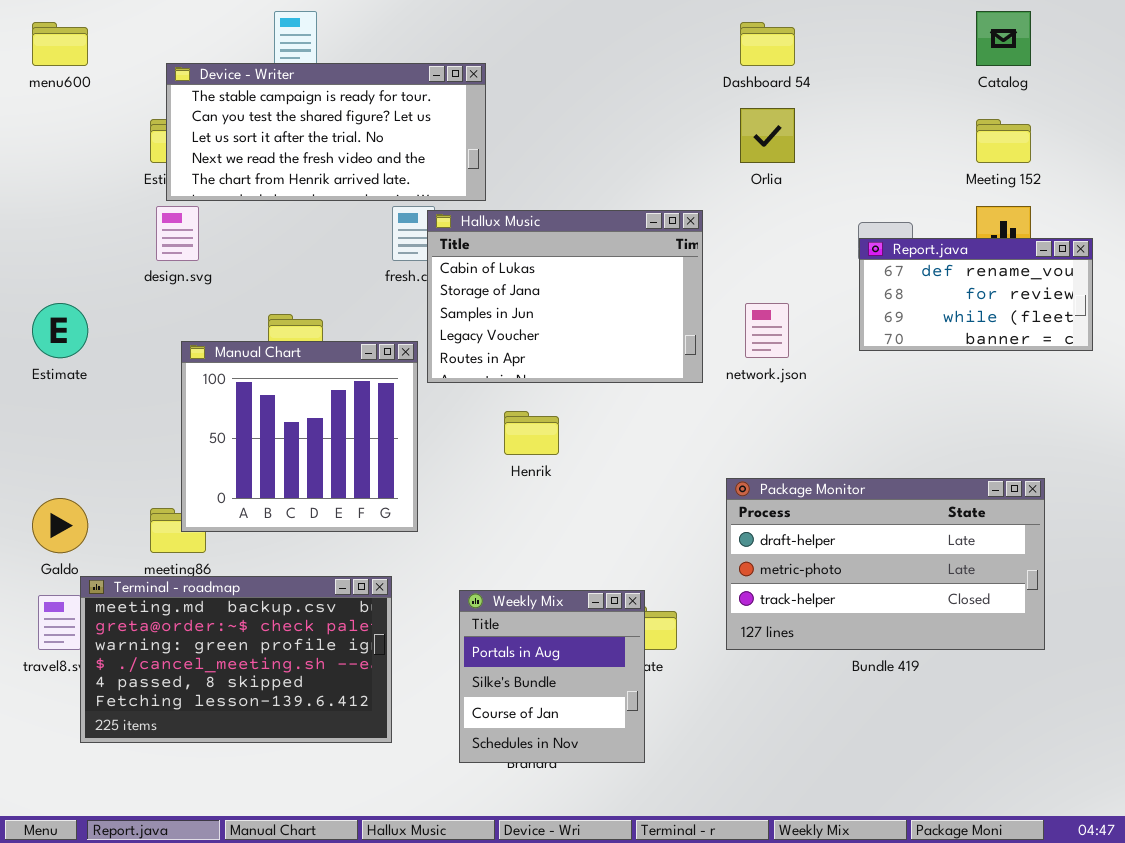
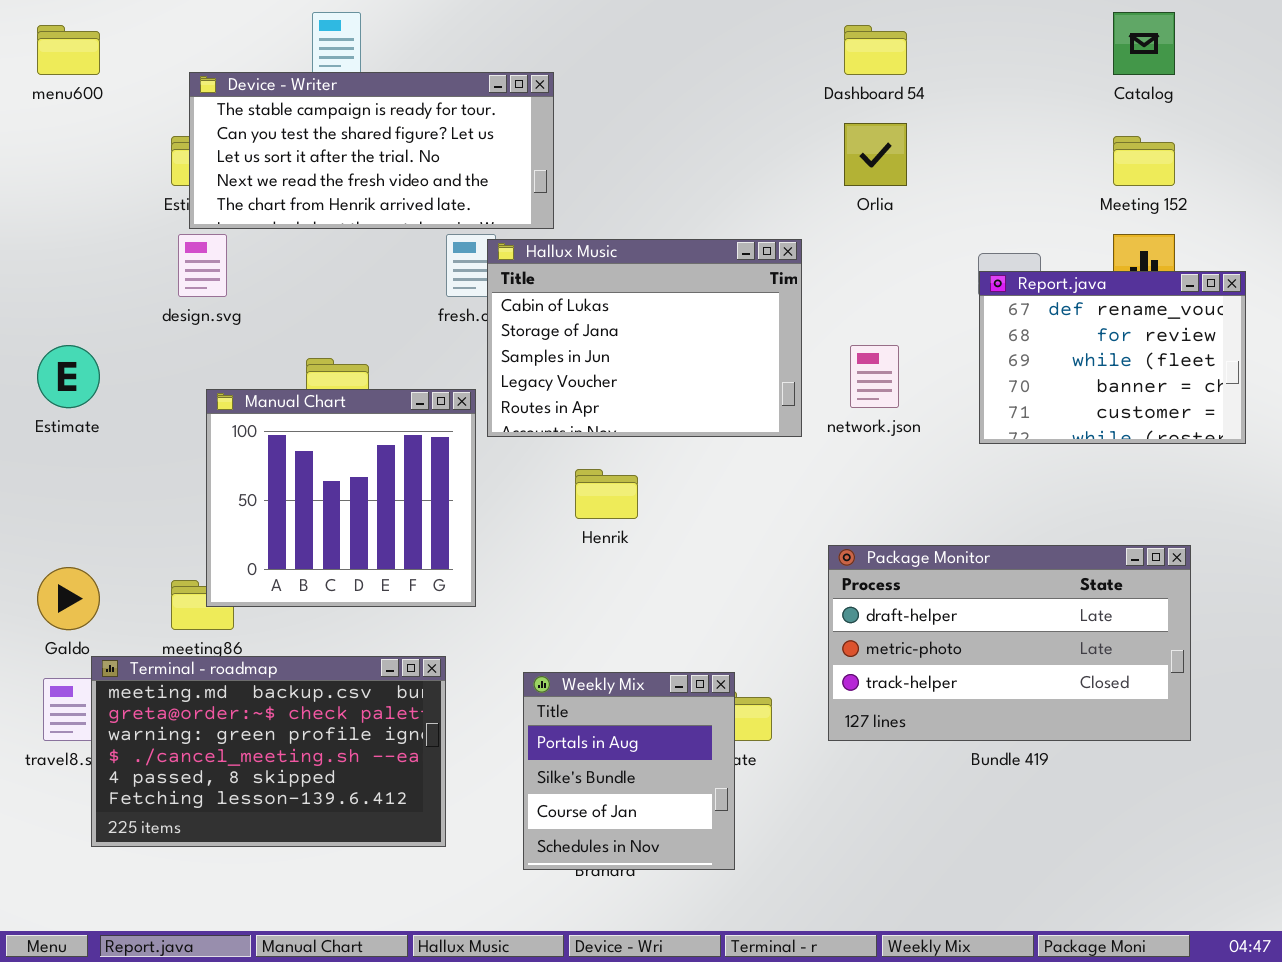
Report.java: [859,238,1093,351] -> [979,271,1246,444], resized

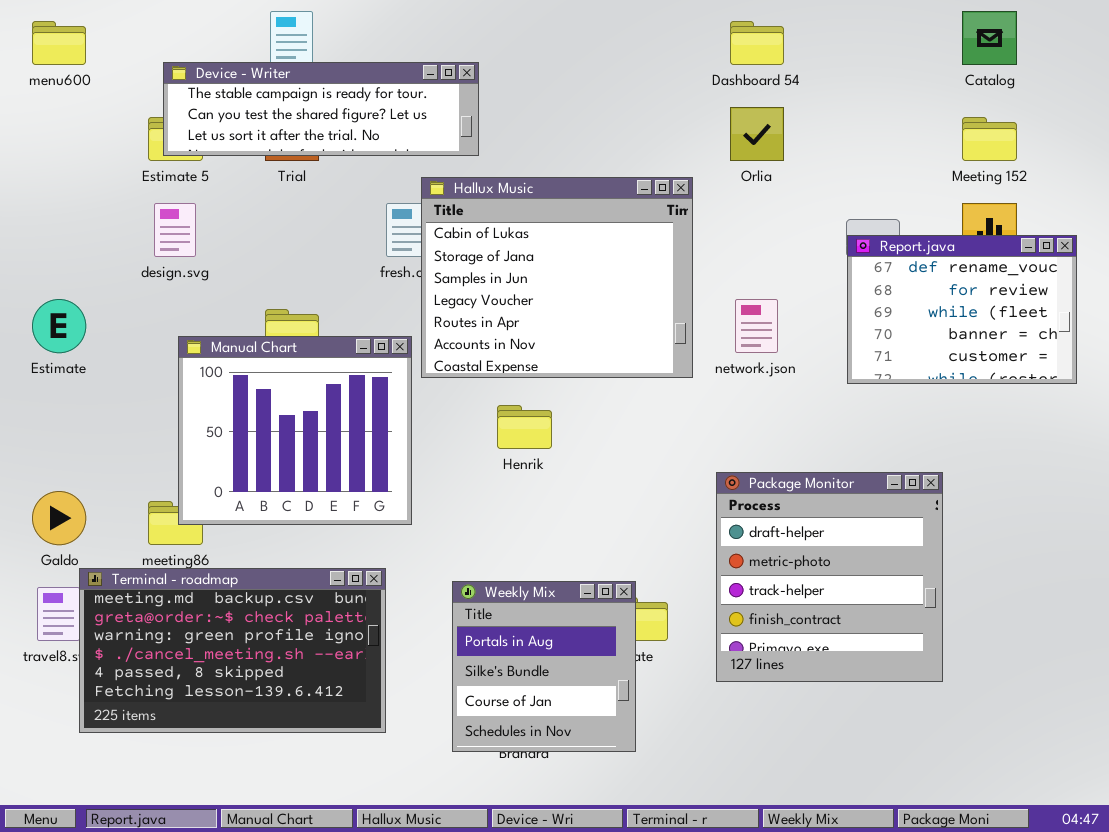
Device - Writer: [189,72,554,229] -> [163,62,479,156], resized
Hallux Music: [487,239,802,437] -> [421,177,693,378], resized
Package Monitor: [828,545,1191,741] -> [716,472,943,682], resized

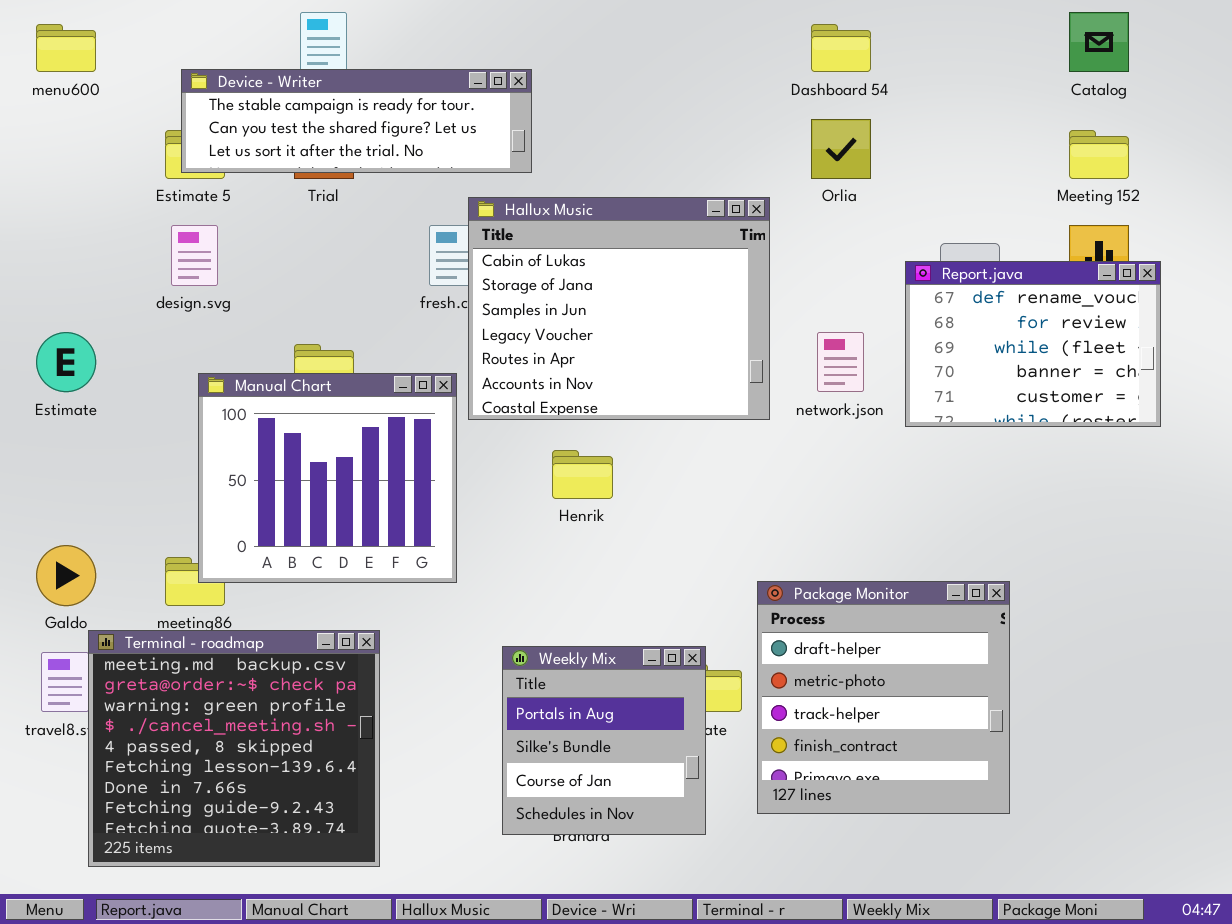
Report.java: [847,235,1077,384] -> [905,261,1161,427], moved
Package Monitor: [716,472,943,682] -> [757,581,1010,814], moved
Terminal - roadmap: [79,568,386,733] -> [88,630,380,867], resized

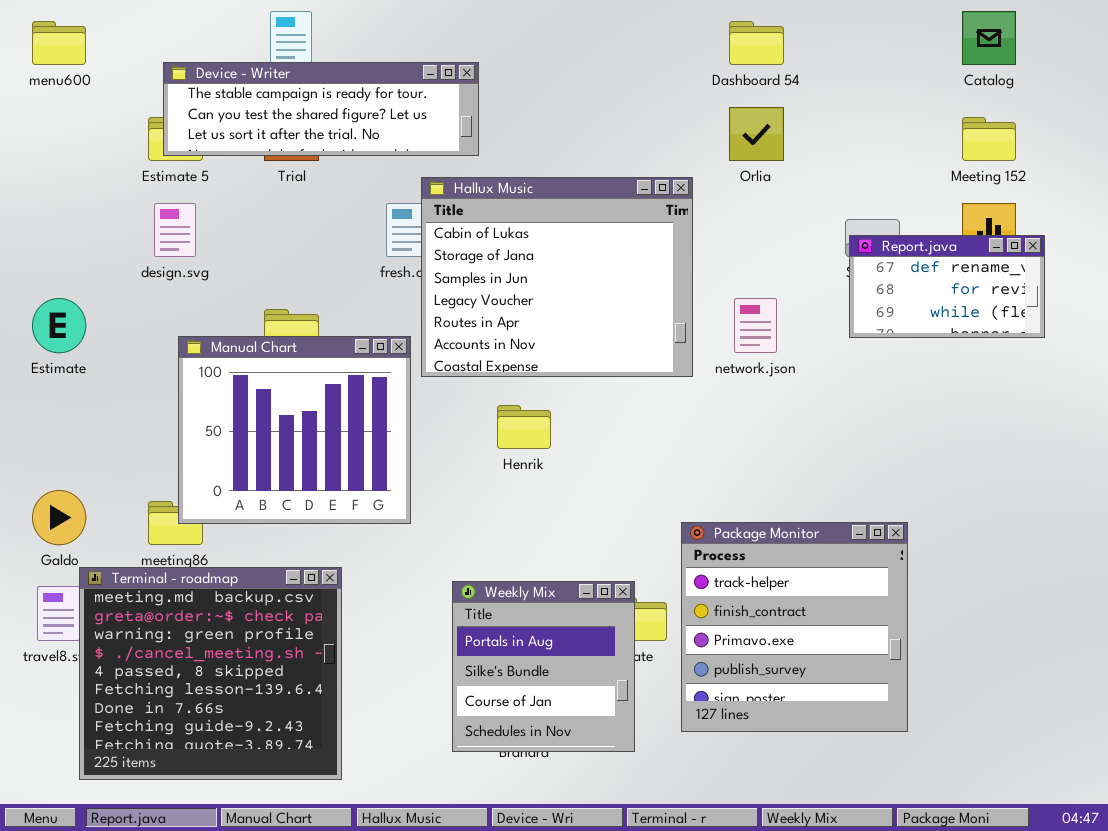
Report.java: [905,261,1161,427] -> [849,235,1045,338], resized
Package Monitor: [757,581,1010,814] -> [681,522,908,732], scrolled down 2 rows

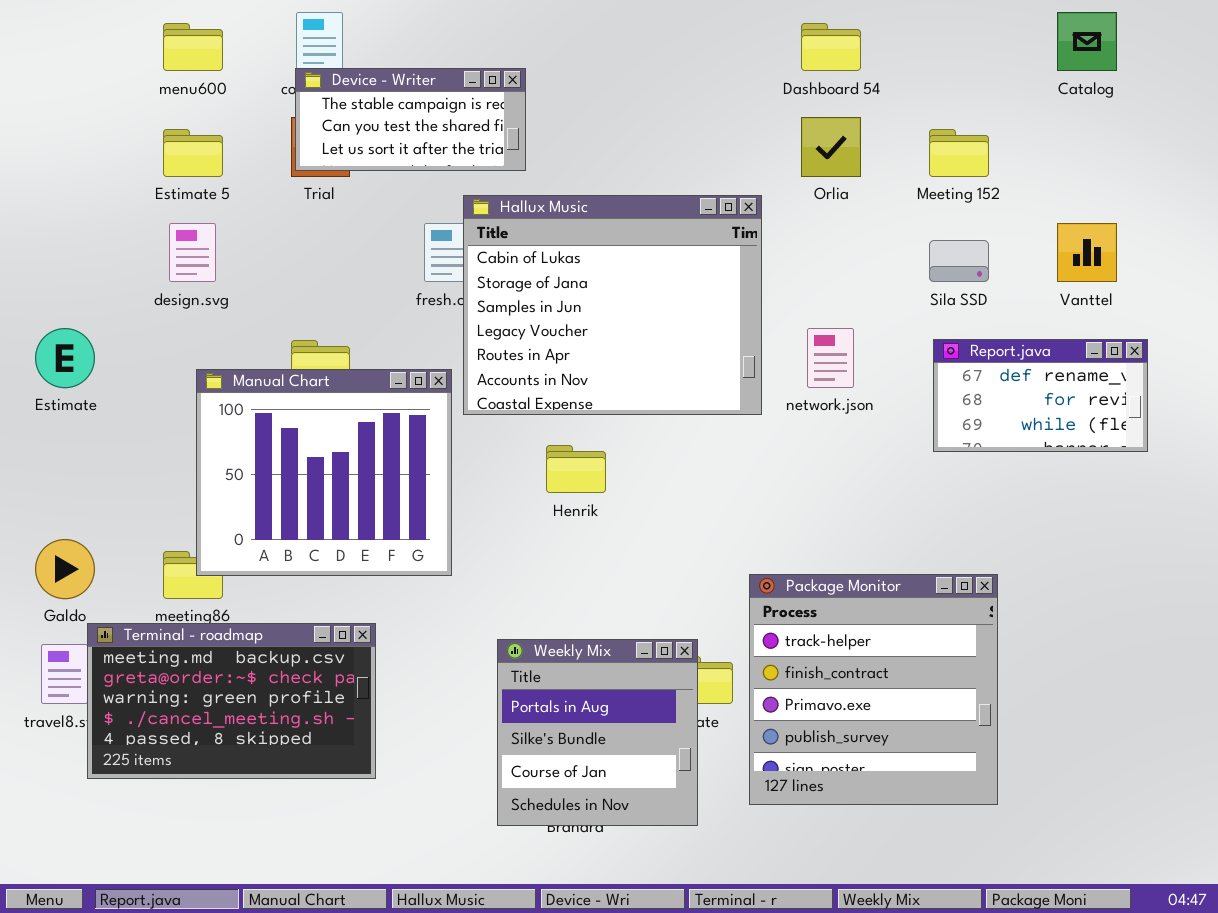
menu600: [32,21,86,65] -> [163,23,223,71], moved
Device - Writer: [163,62,479,156] -> [295,68,526,171], resized
Meeting 152: [962,117,1016,161] -> [929,129,989,177], moved
Report.java: [849,235,1045,338] -> [933,339,1148,452], moved
Terminal - roadmap: [79,567,342,780] -> [87,623,376,779], resized

